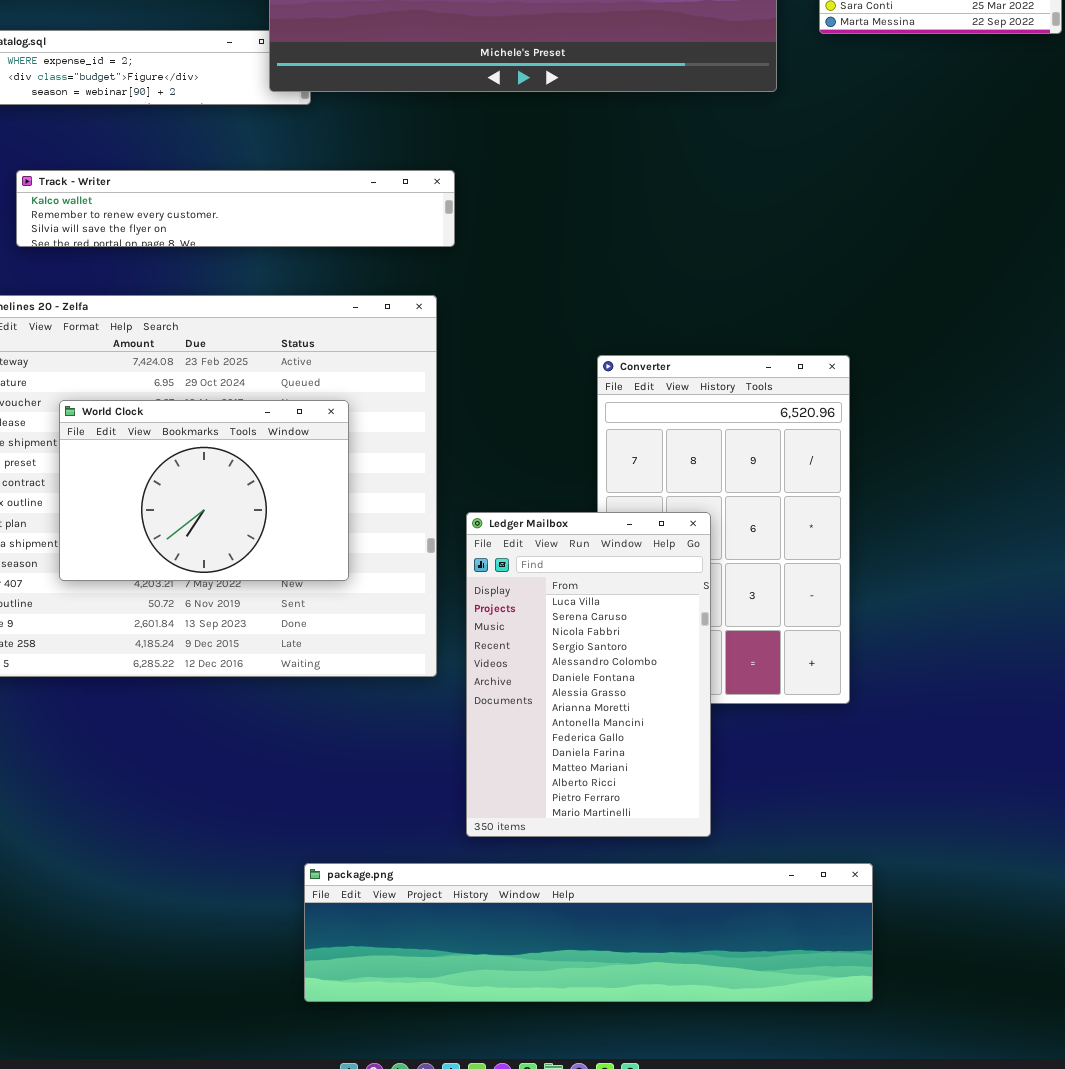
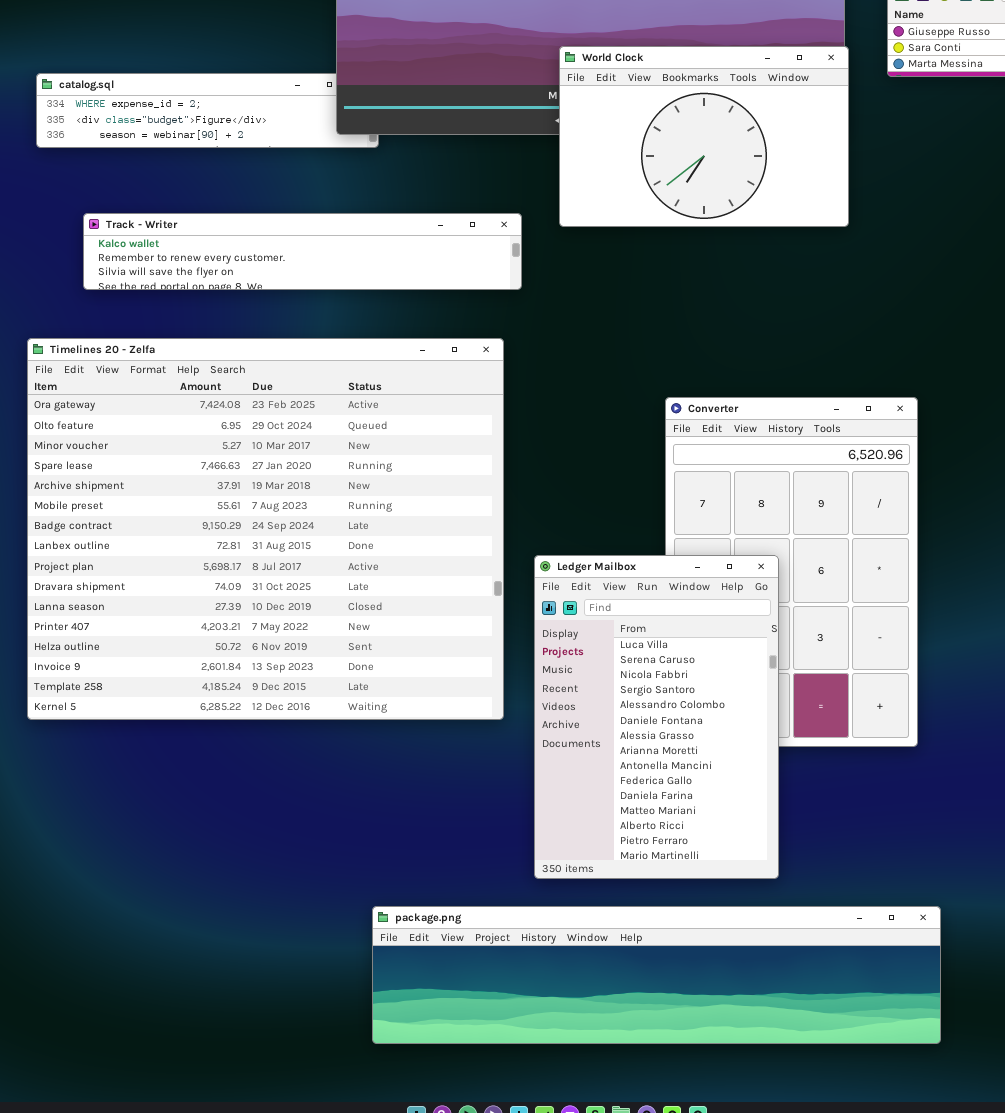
World Clock: [59,400,349,581] -> [559,46,849,227], moved

